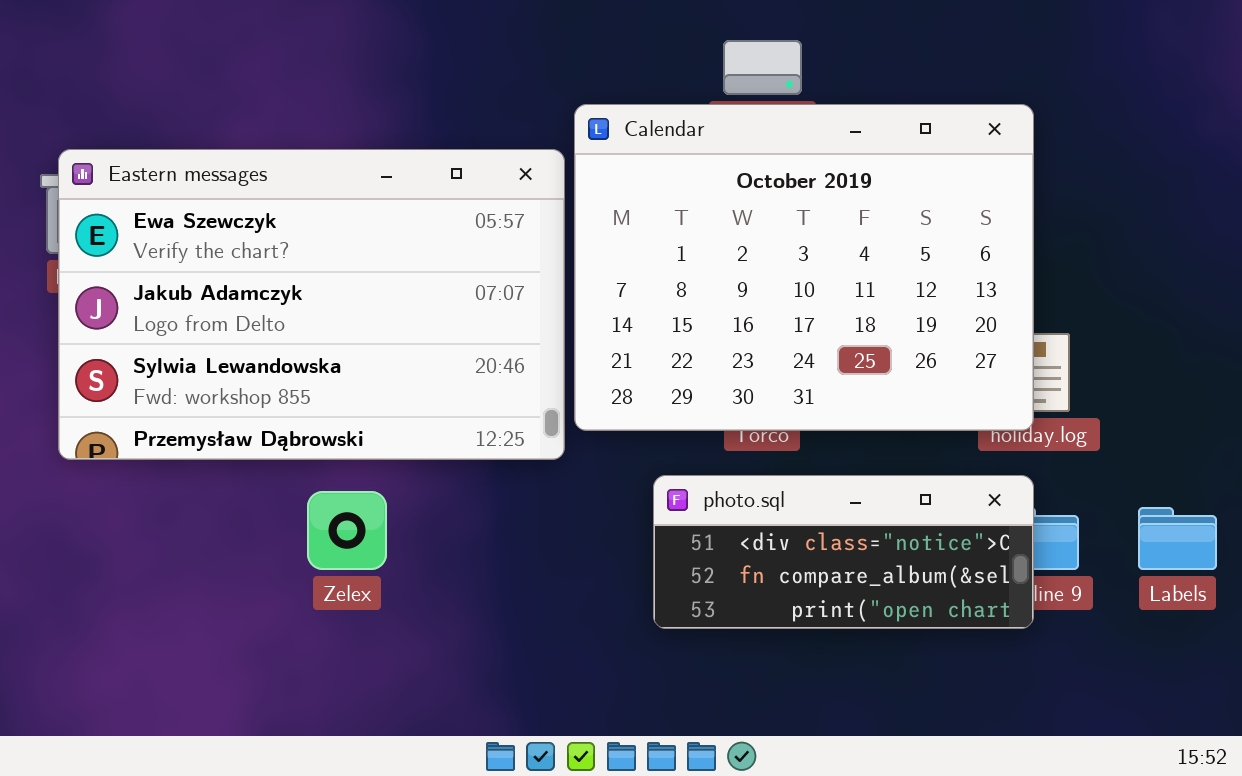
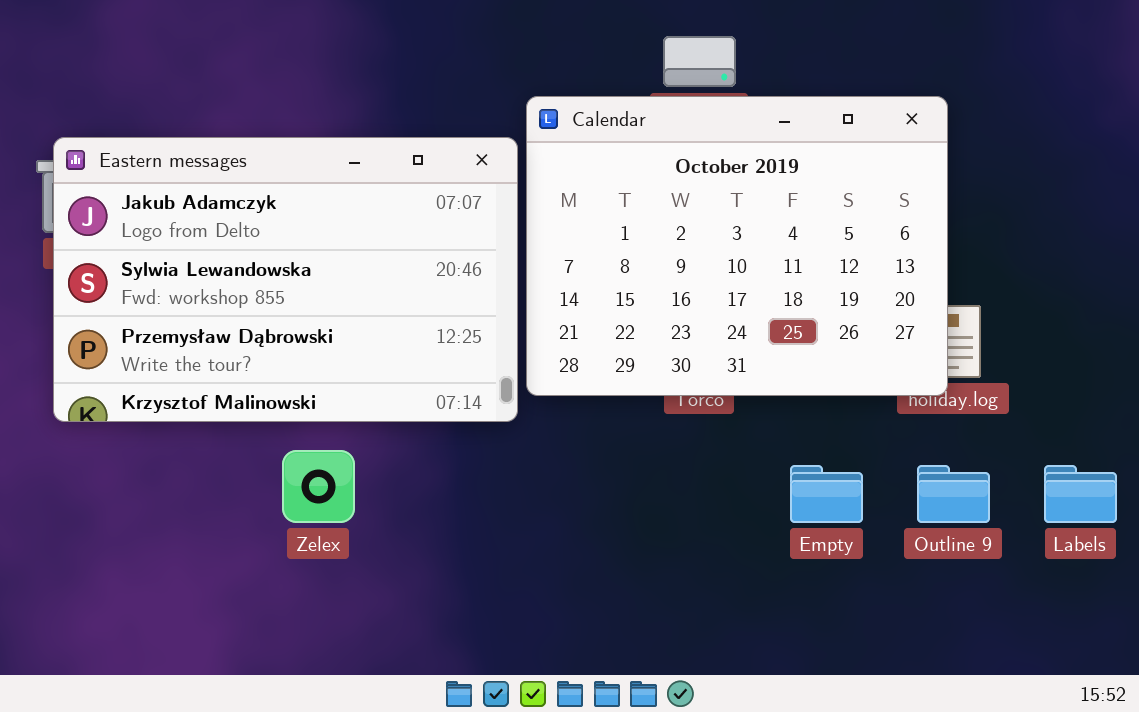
Eastern messages: [58,149,565,460] -> [53,137,518,422], scrolled down 1 row
photo.sql: [653,475,1034,629] -> none, closed

